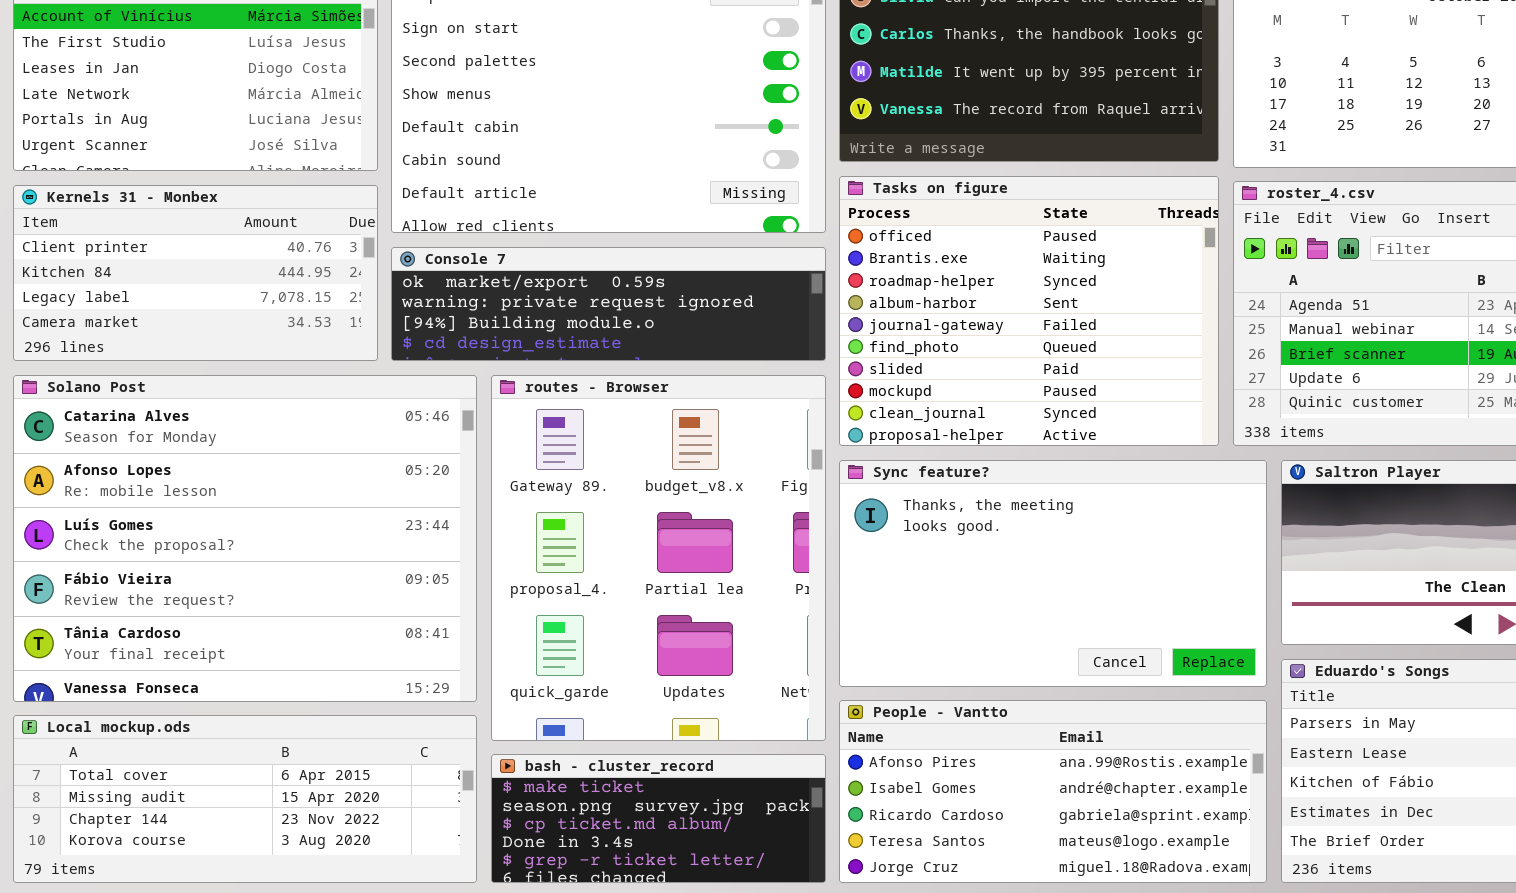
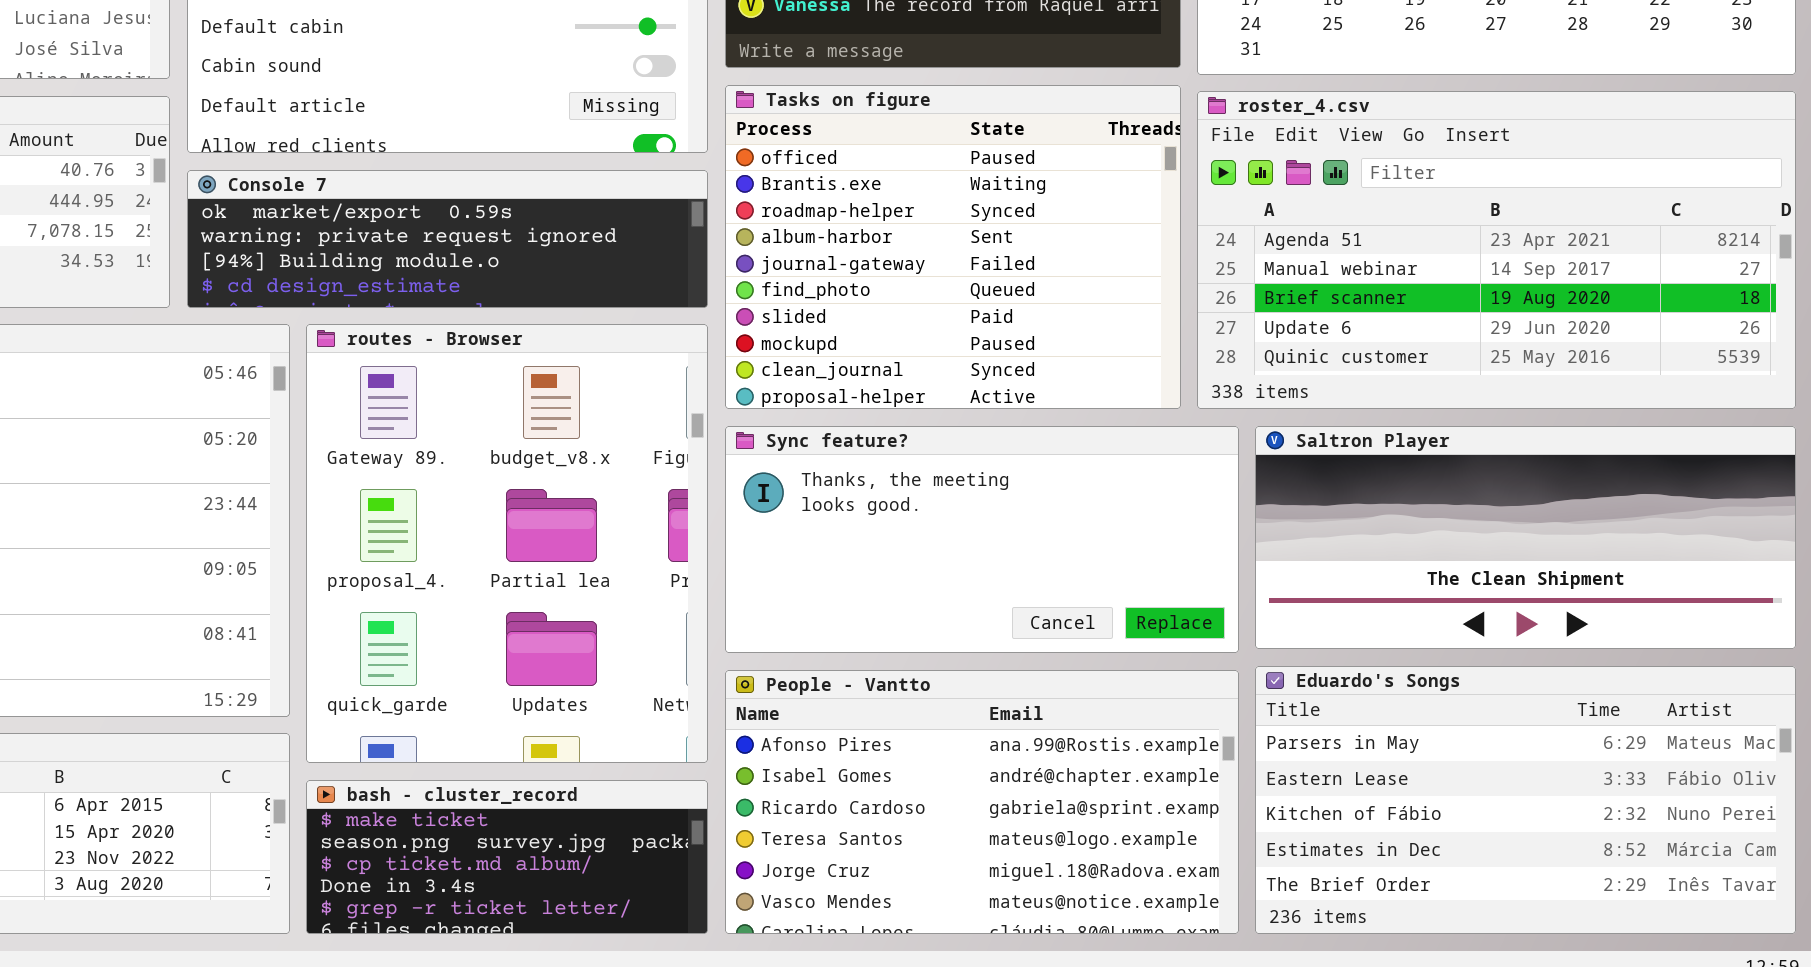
Sync feature?: [839,460,1267,687] -> [725,426,1239,653], resized
People - Vantto: [839,700,1267,883] -> [725,670,1239,934], resized

